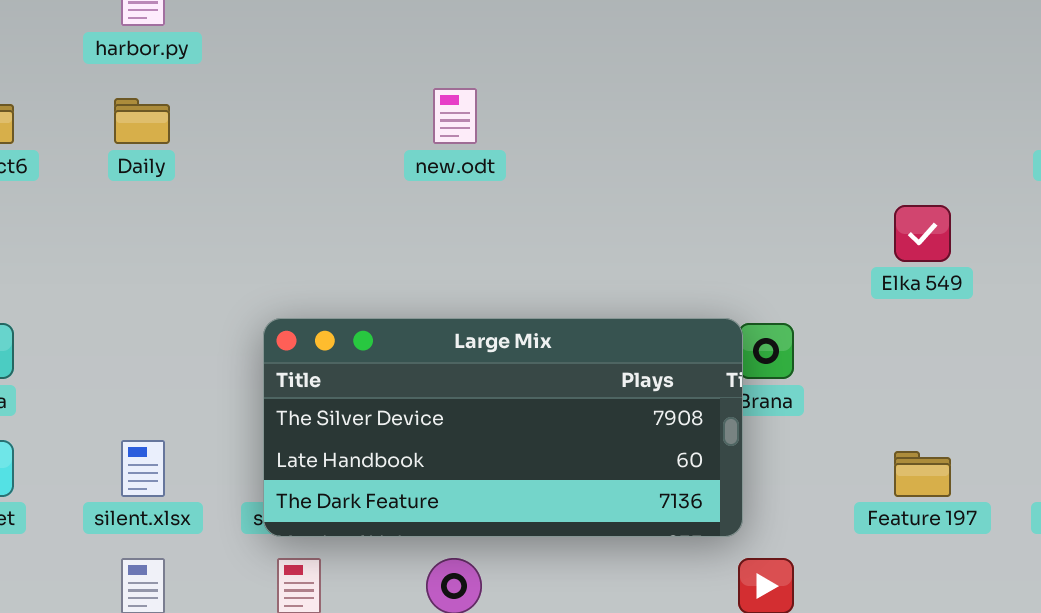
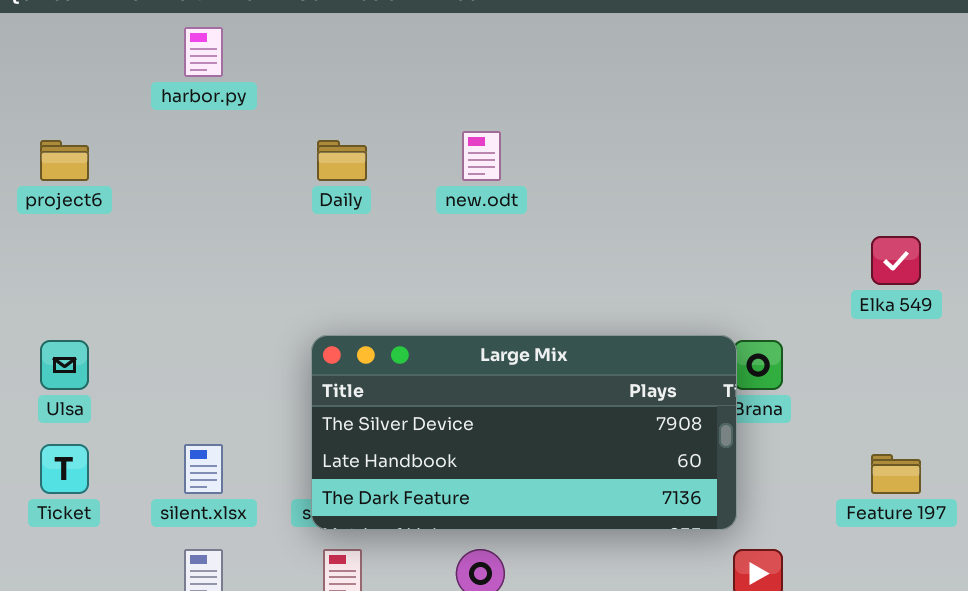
Daily: [114,98,170,144] -> [317,140,367,181], moved

